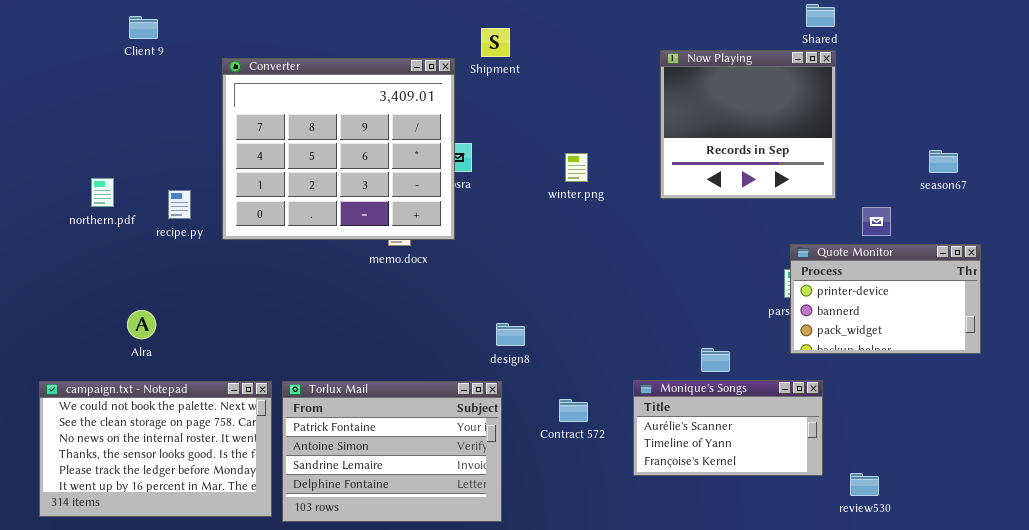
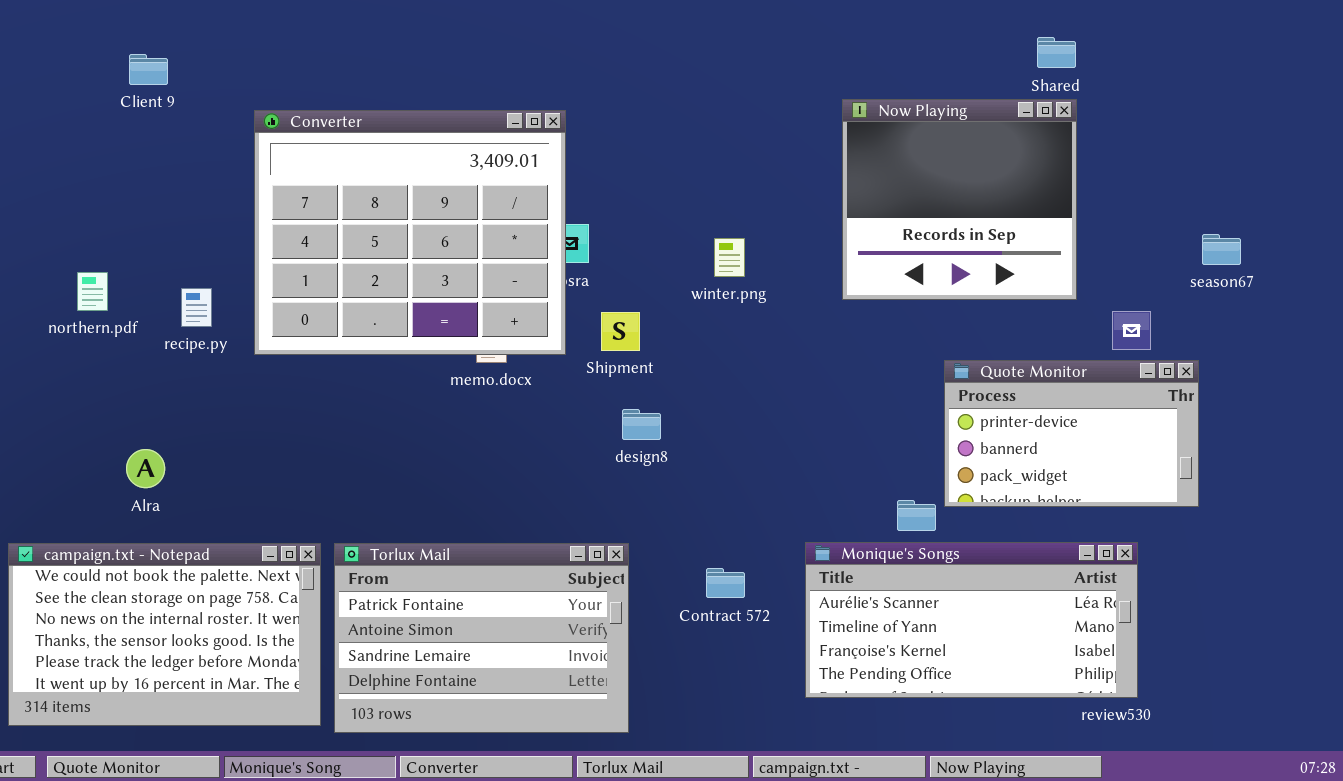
Shipment: [481,28,510,57] -> [601,312,640,351], moved
Quote Monitor: [790,244,981,354] -> [944,360,1199,507], moved
design8: [496,323,525,346] -> [622,409,661,440], moved
Monique's Songs: [633,380,823,476] -> [805,542,1138,698], resized

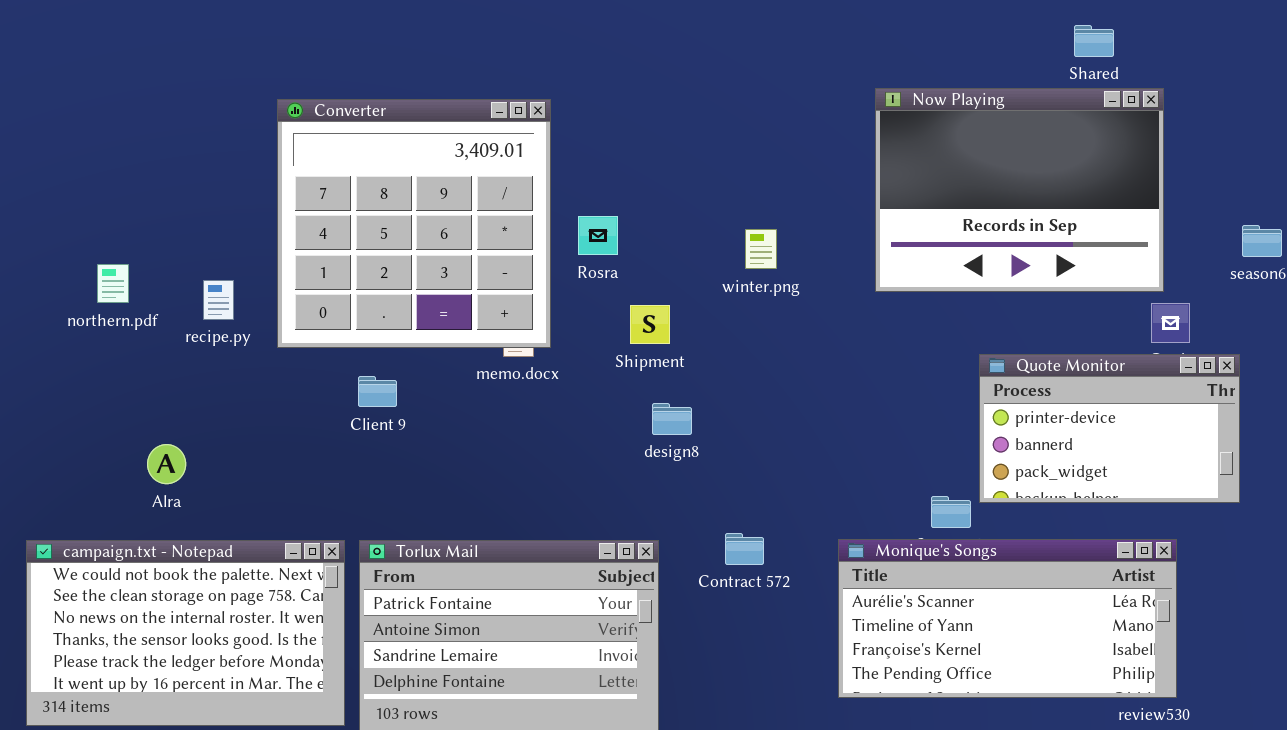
Client 9: [129,54,168,85] -> [358,376,397,407], moved
Now Playing: [842,99,1077,300] -> [875,88,1164,292], resized
Converter: [254,110,566,355] -> [277,99,551,348], resized
Contract 572: [706,568,745,598] -> [725,533,764,565], moved

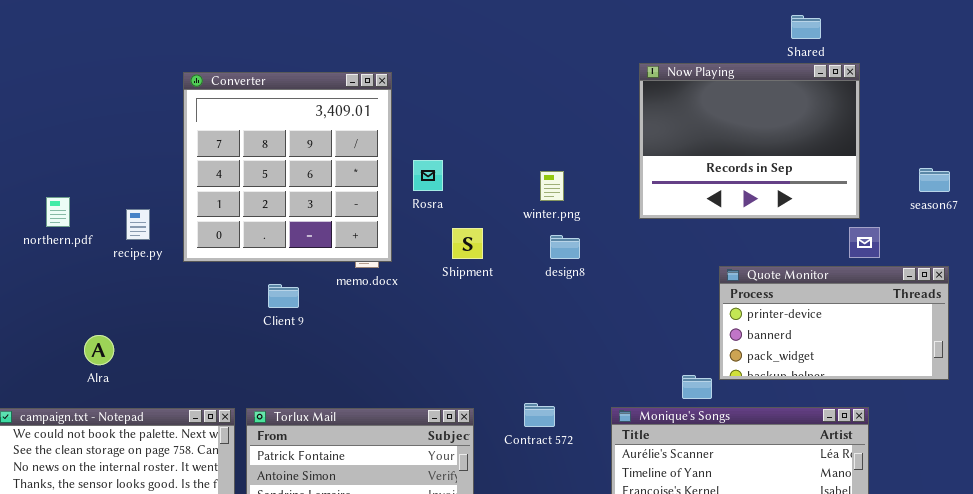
Quote Monitor: [979,354,1240,503] -> [719,266,949,380], resized
Client 9: [358,376,397,407] -> [268,284,299,308], moved
design8: [652,403,692,435] -> [550,235,580,259], moved

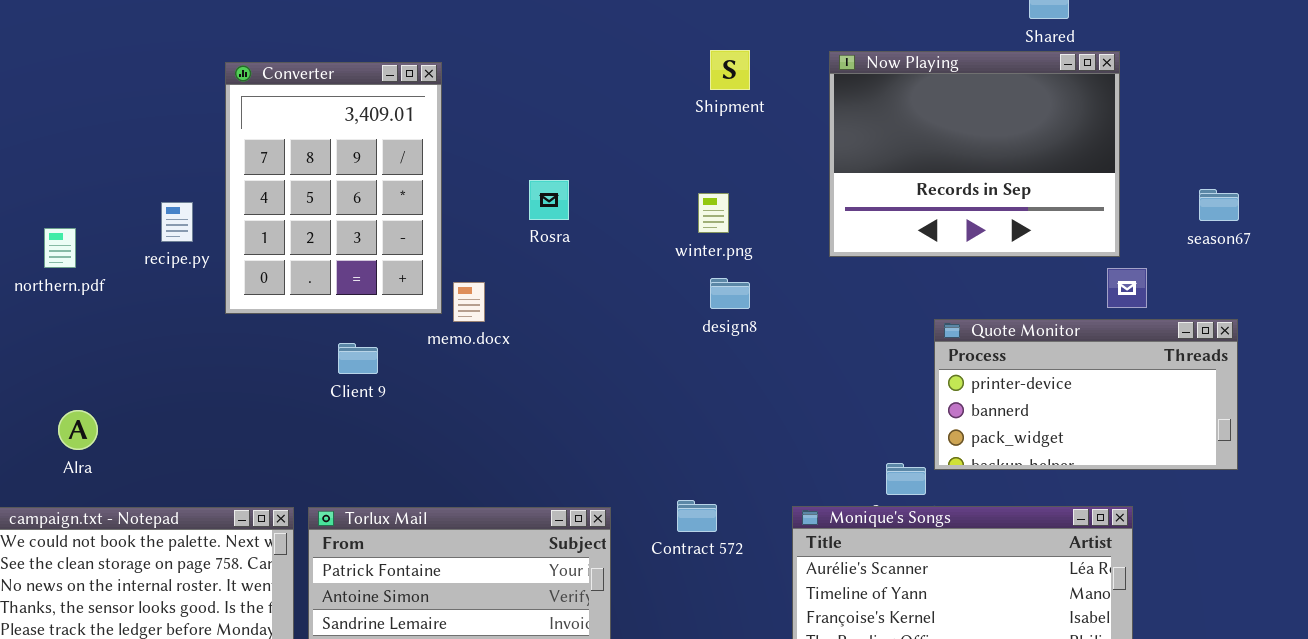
Converter: [183,72,392,262] -> [225,62,442,314], resized
recipe.py: [126,209,150,240] -> [161,202,193,242], moved
Shipment: [452,228,483,259] -> [710,50,750,90], moved
Alra: [84,335,114,365] -> [58,410,98,450], moved

